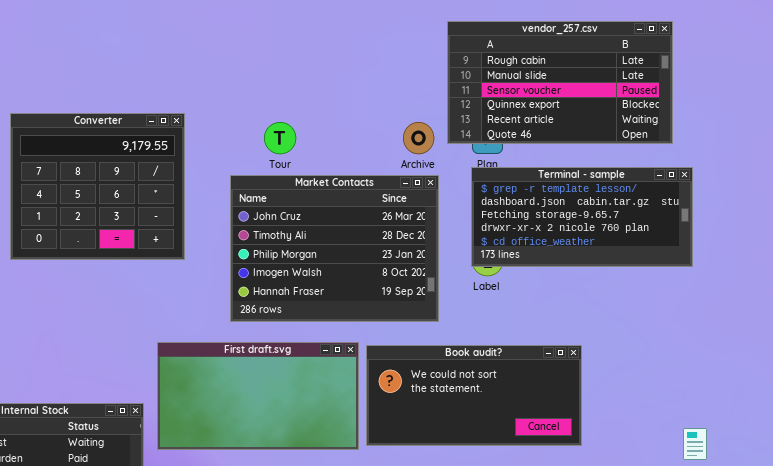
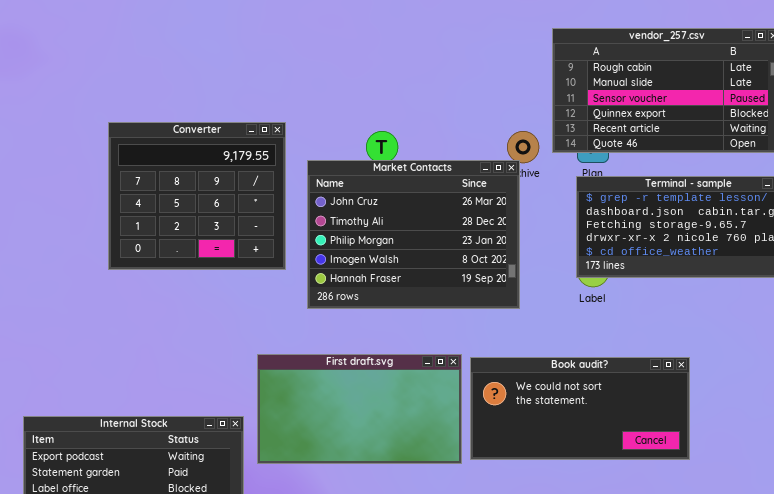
Market Contacts: [230,175,439,322] -> [307,160,520,309], moved

